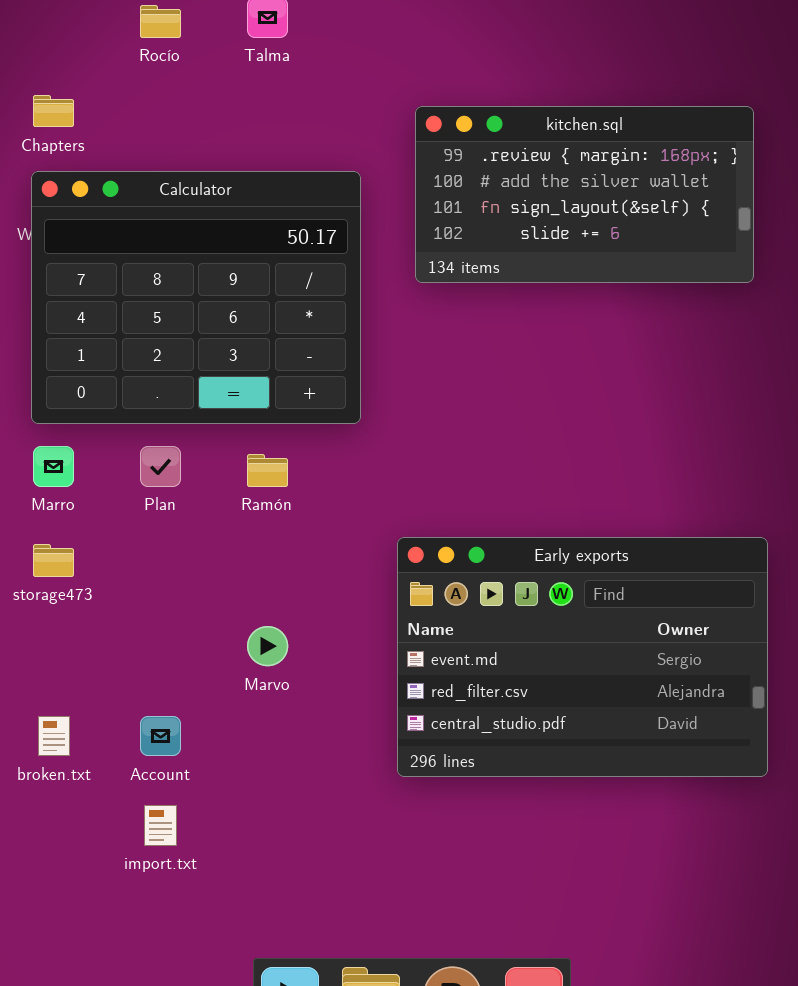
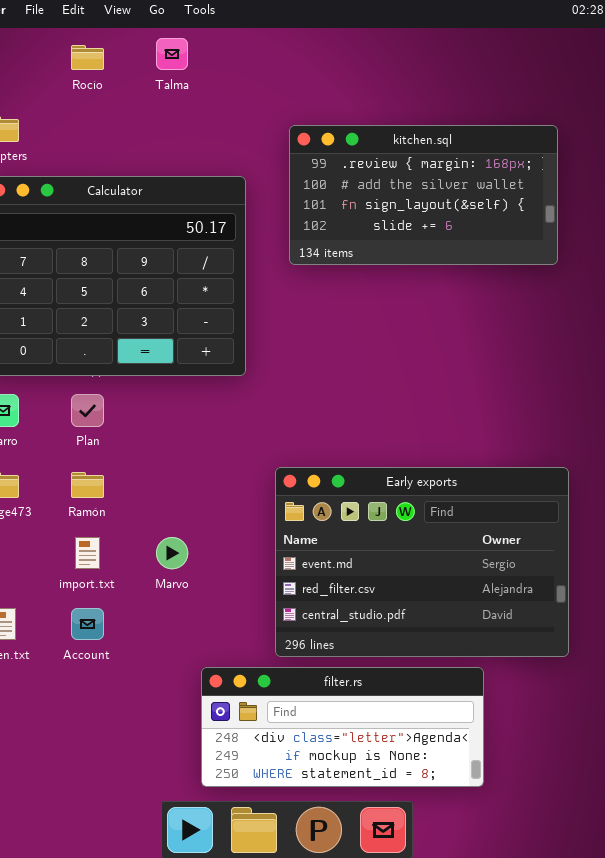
Ramón: [247,454,288,487] -> [71,472,104,498], moved
filter.rs: none -> [201,667,484,787], opened
import.txt: [144,805,177,846] -> [75,537,100,569], moved

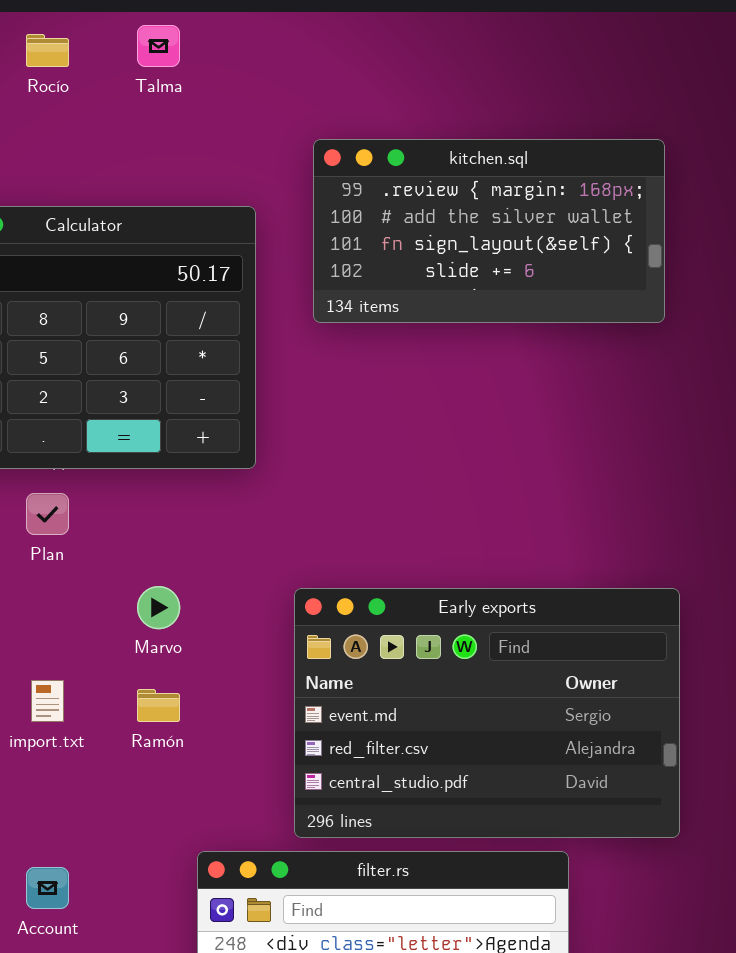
Ramón: [71,472,104,498] -> [137,689,180,722], moved
Marvo: [156,537,188,569] -> [137,586,180,629], moved
Account: [71,608,104,640] -> [26,867,69,909], moved

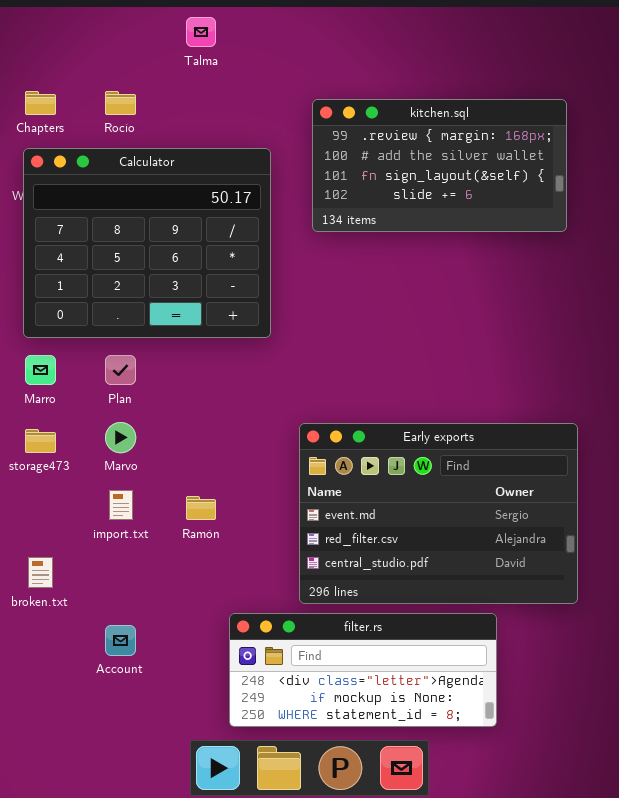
Rocío: [26,34,69,67] -> [105,91,136,115], moved
Marvo: [137,586,180,629] -> [105,422,136,453], moved

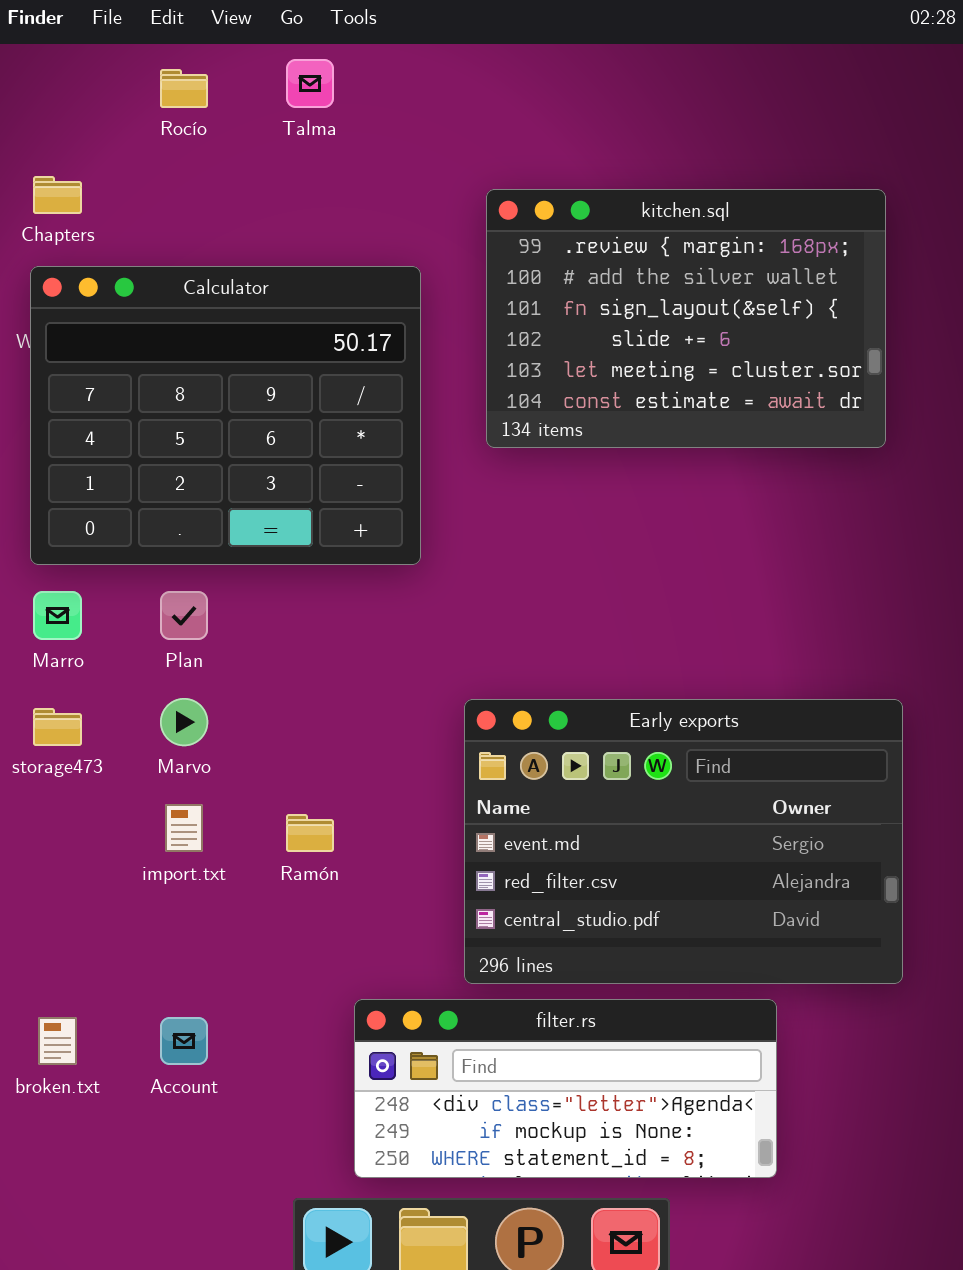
Rocío: [105,91,136,115] -> [160,69,208,108], moved
kitchen.sql: [312,99,567,232] -> [486,189,886,448], resized
broken.txt: [28,557,53,588] -> [38,1017,77,1065], moved

